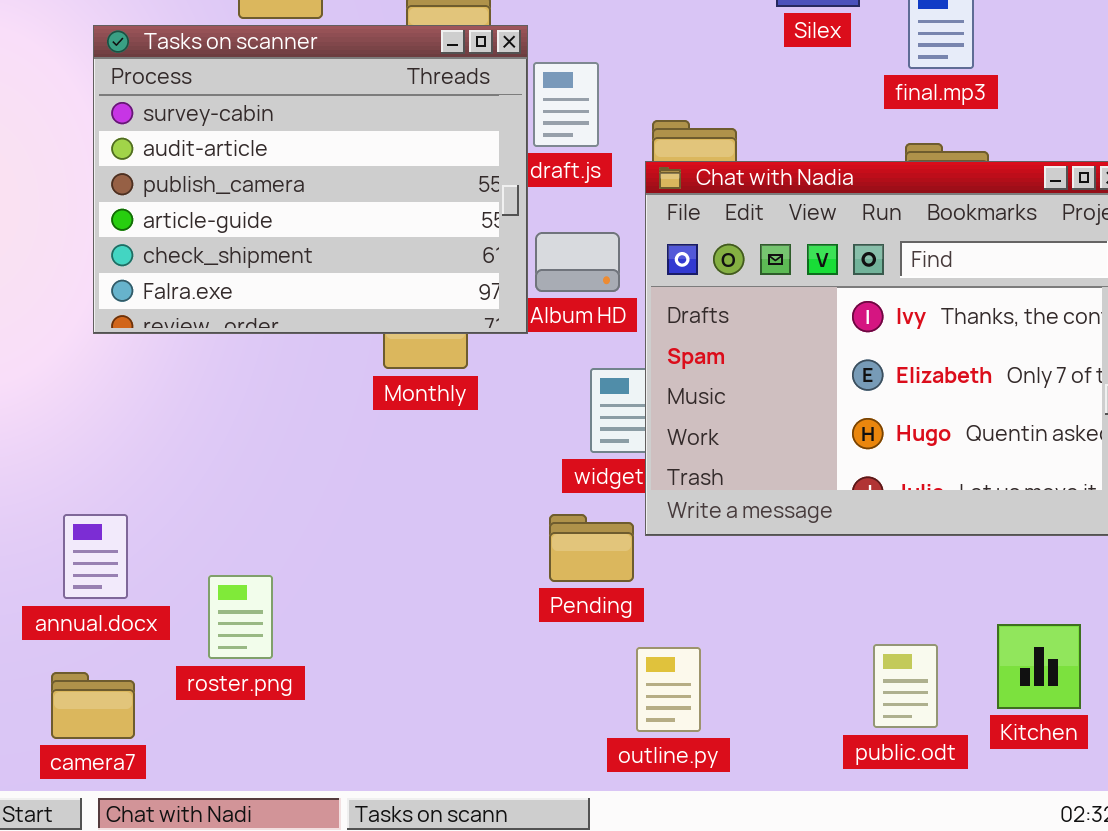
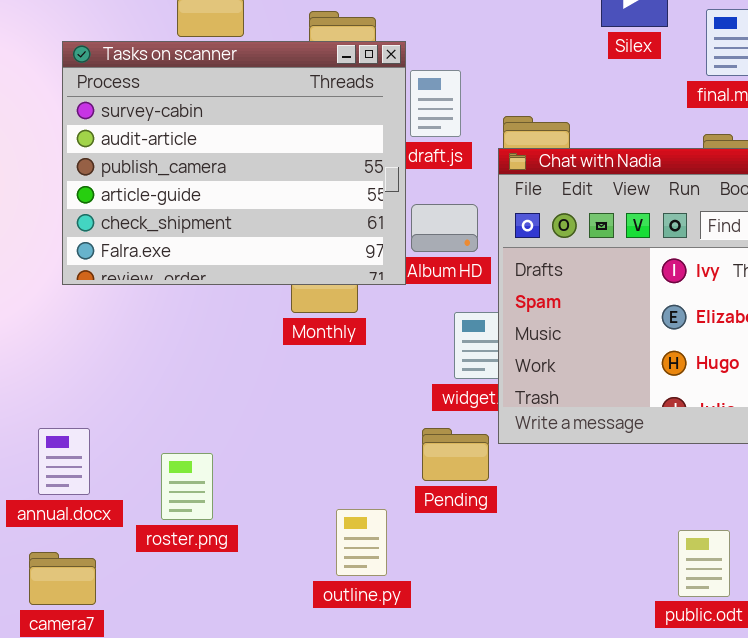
roster.png: [208,575,273,659] -> [161,453,213,520], moved
outline.py: [636,647,701,732] -> [336,509,387,576], moved

